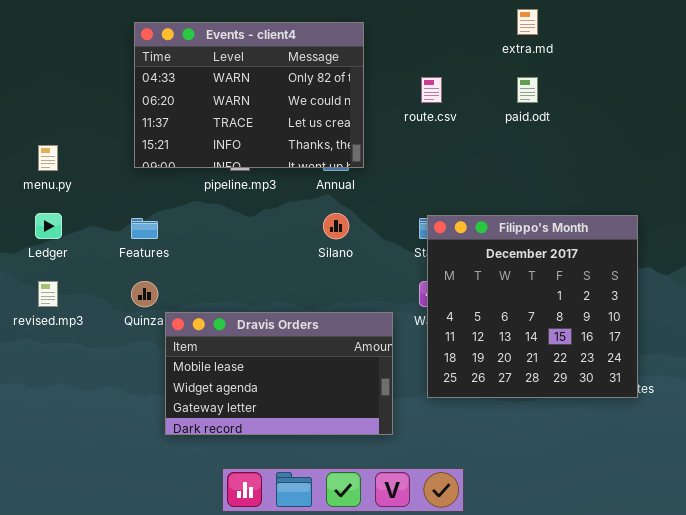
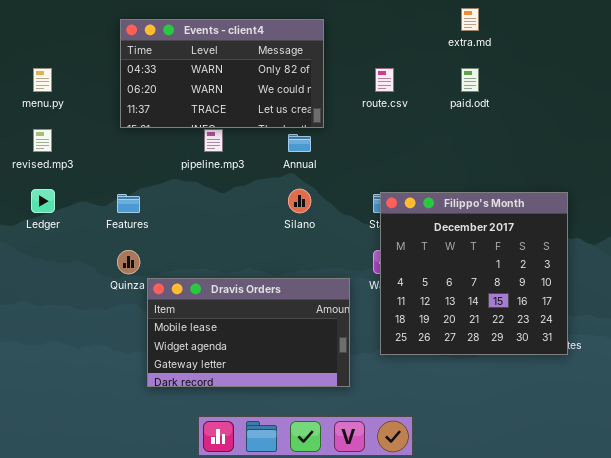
Events - client4: [134,22,364,168] -> [120,19,324,128], resized
menu.py: [38,145,58,171] -> [33,68,52,92], moved
revised.mp3: [38,281,58,307] -> [33,129,52,152], moved

